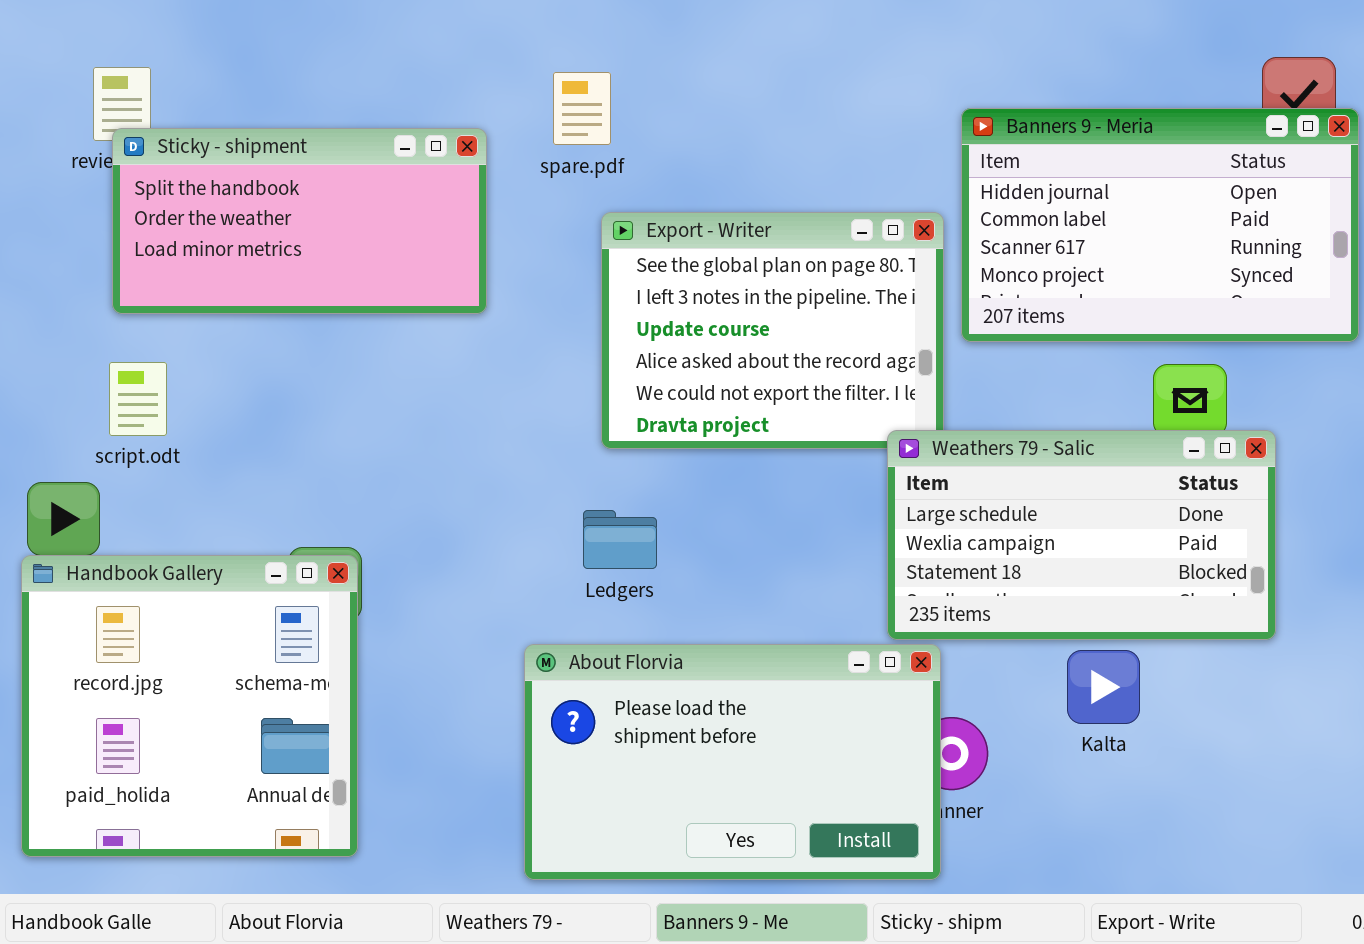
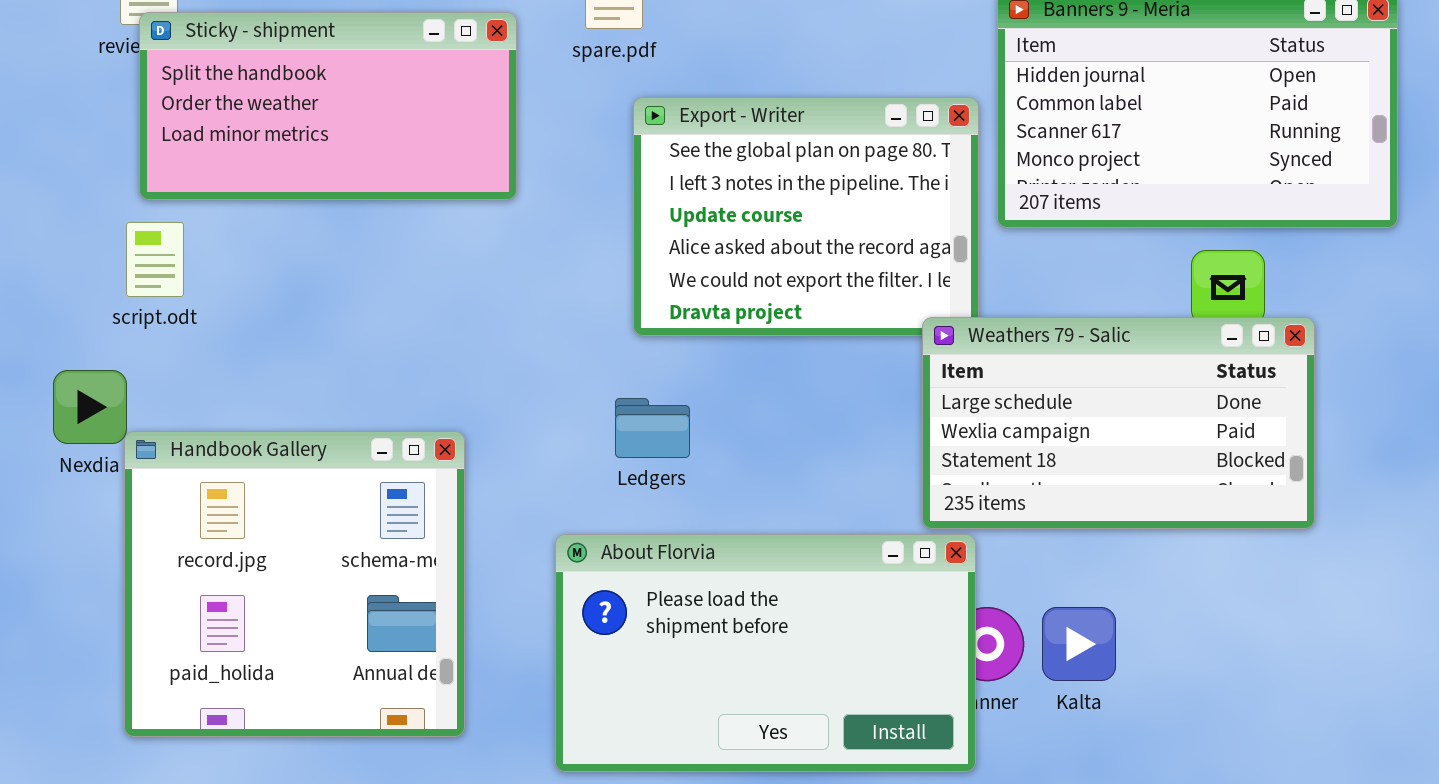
script.odt: [109,362,167,436] -> [126,222,184,297], moved
Handbook Gallery: [21,555,358,857] -> [124,431,465,737], moved
Kalta: [1067,650,1140,724] -> [1042,607,1116,681], moved

